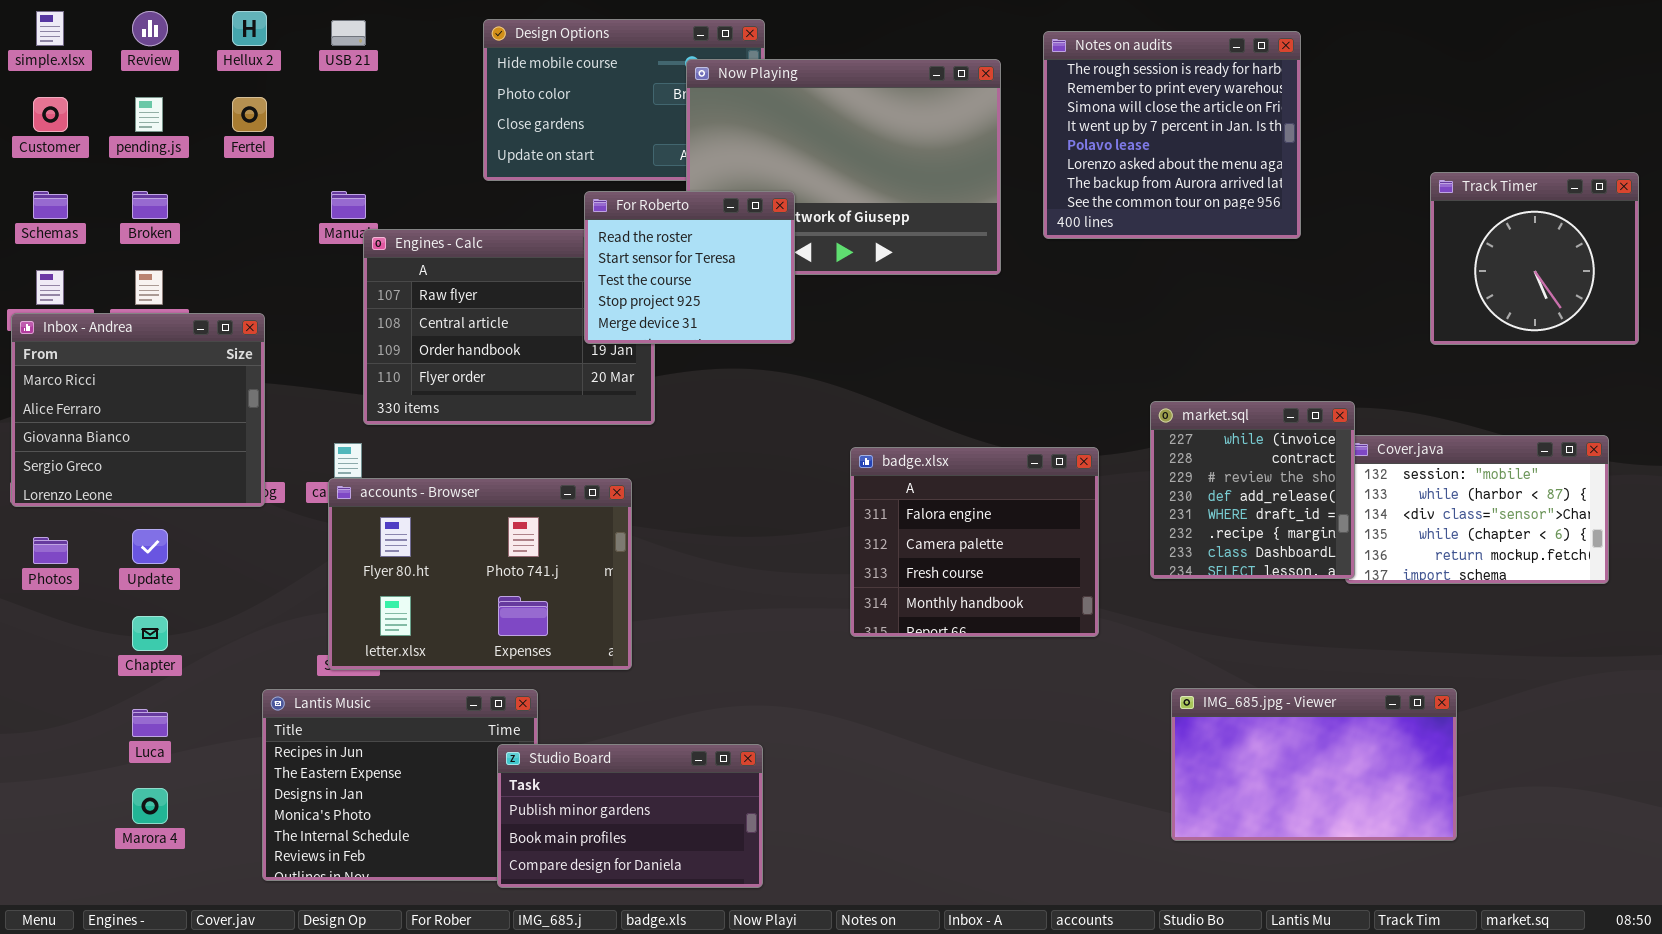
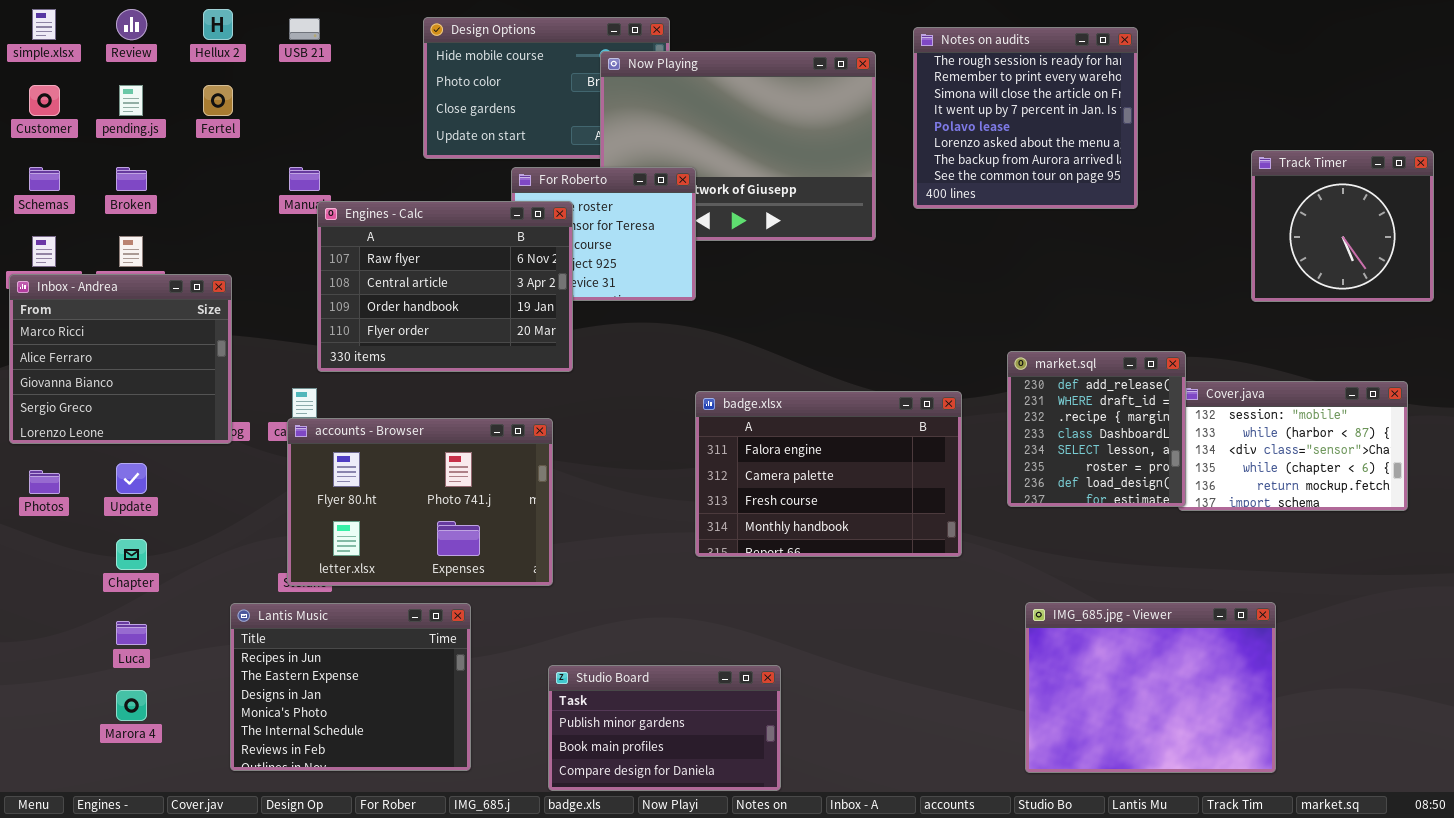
Engines - Calc: [363,229,655,425] -> [317,201,573,372], raised
market.sql: [1150,401,1355,579] -> [1007,351,1186,507], scrolled down 3 rows
badge.xlsx: [850,447,1099,637] -> [695,391,962,557], resized
IMG_685.jpg - Viewer: [1171,688,1457,841] -> [1025,602,1276,773], resized
Studio Board: [497,744,763,888] -> [548,665,781,791], moved

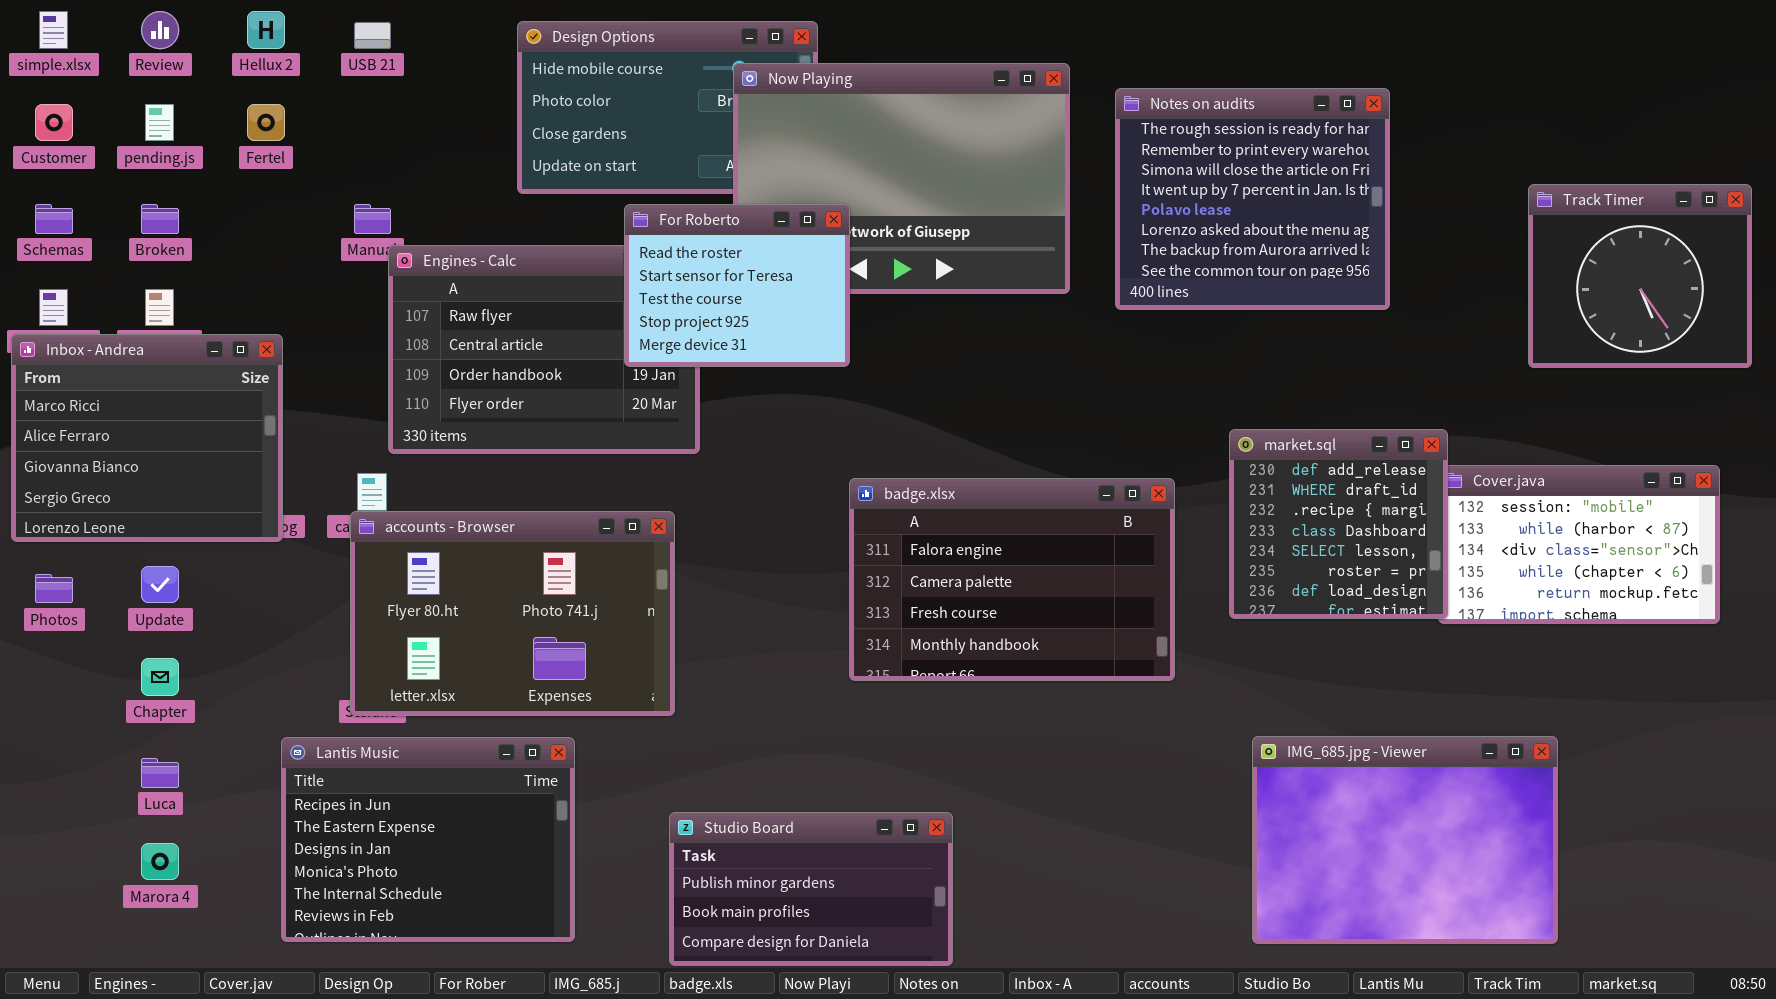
Notes on audits: [913,27,1138,209] -> [1115,88,1390,310], moved
For Roberto: [511,167,696,301] -> [624,204,850,367], raised

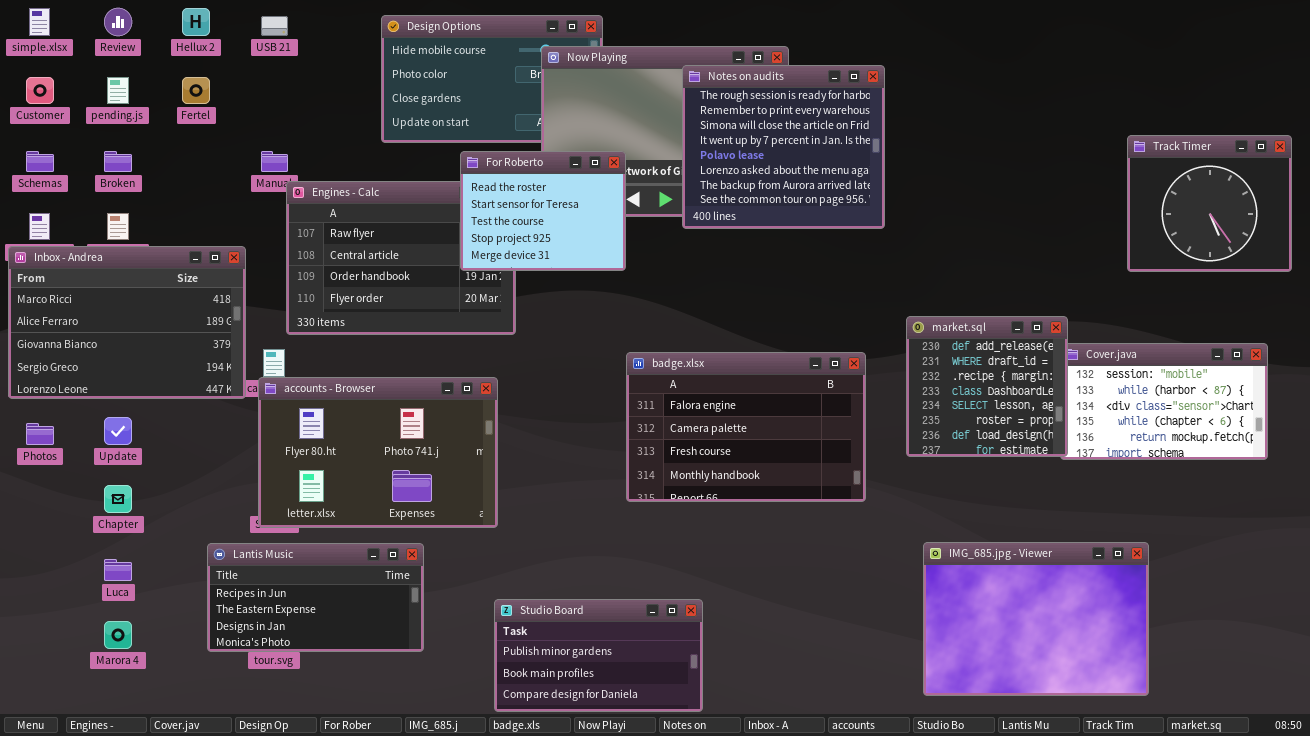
Notes on audits: [1115,88,1390,310] -> [682,65,885,229], moved
Inbox - Andrea: [11,334,283,542] -> [8,246,246,399], resized
Lantis Music: [281,737,575,942] -> [207,543,424,652], resized

